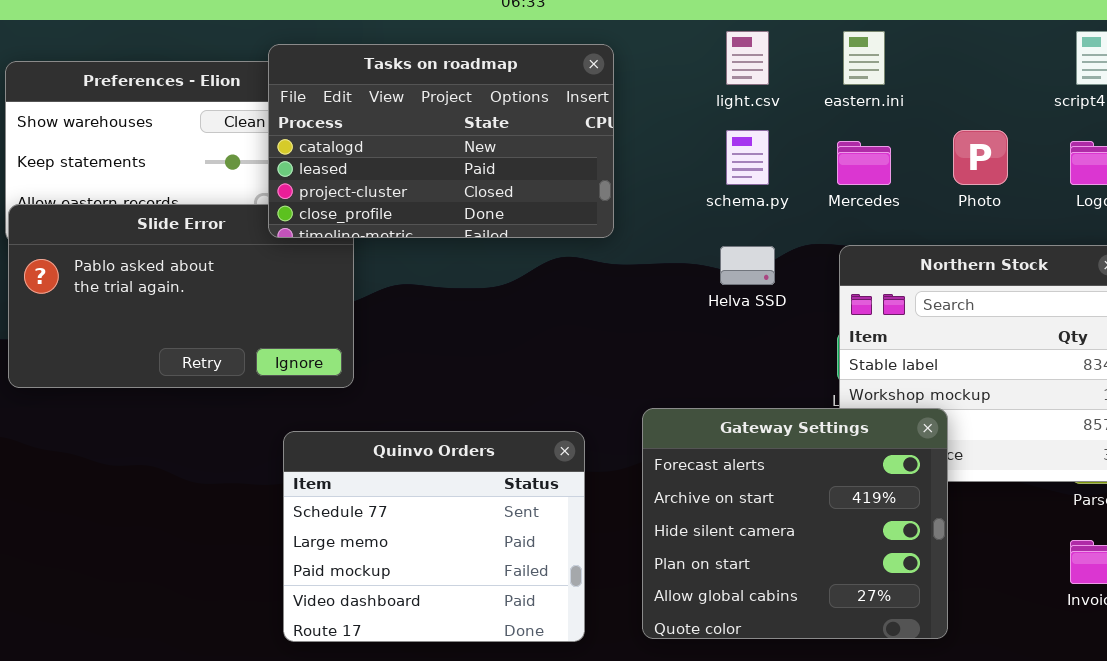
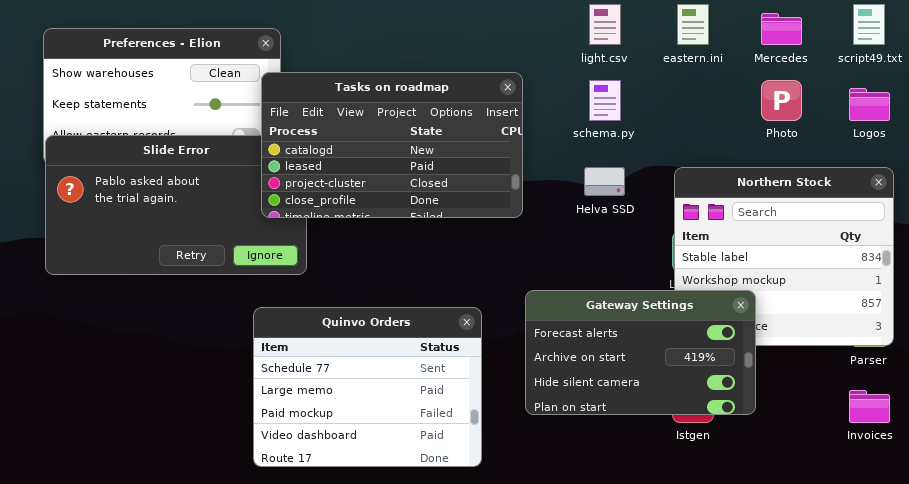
Tasks on roadmap: [268,44,614,238] -> [261,72,523,218], moved
Mercedes: [837,141,891,185] -> [761,13,802,45], moved
Gateway Settings: [642,408,948,639] -> [525,290,756,415], resized

